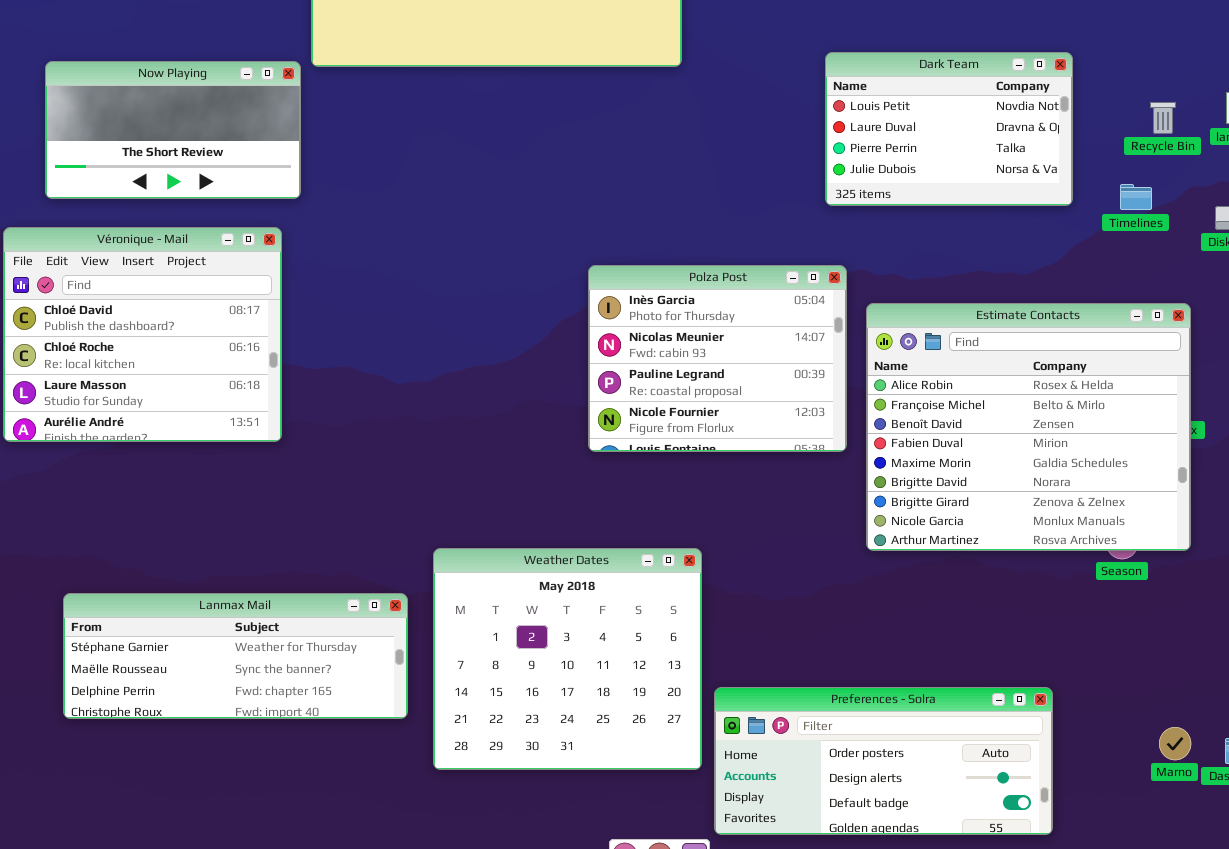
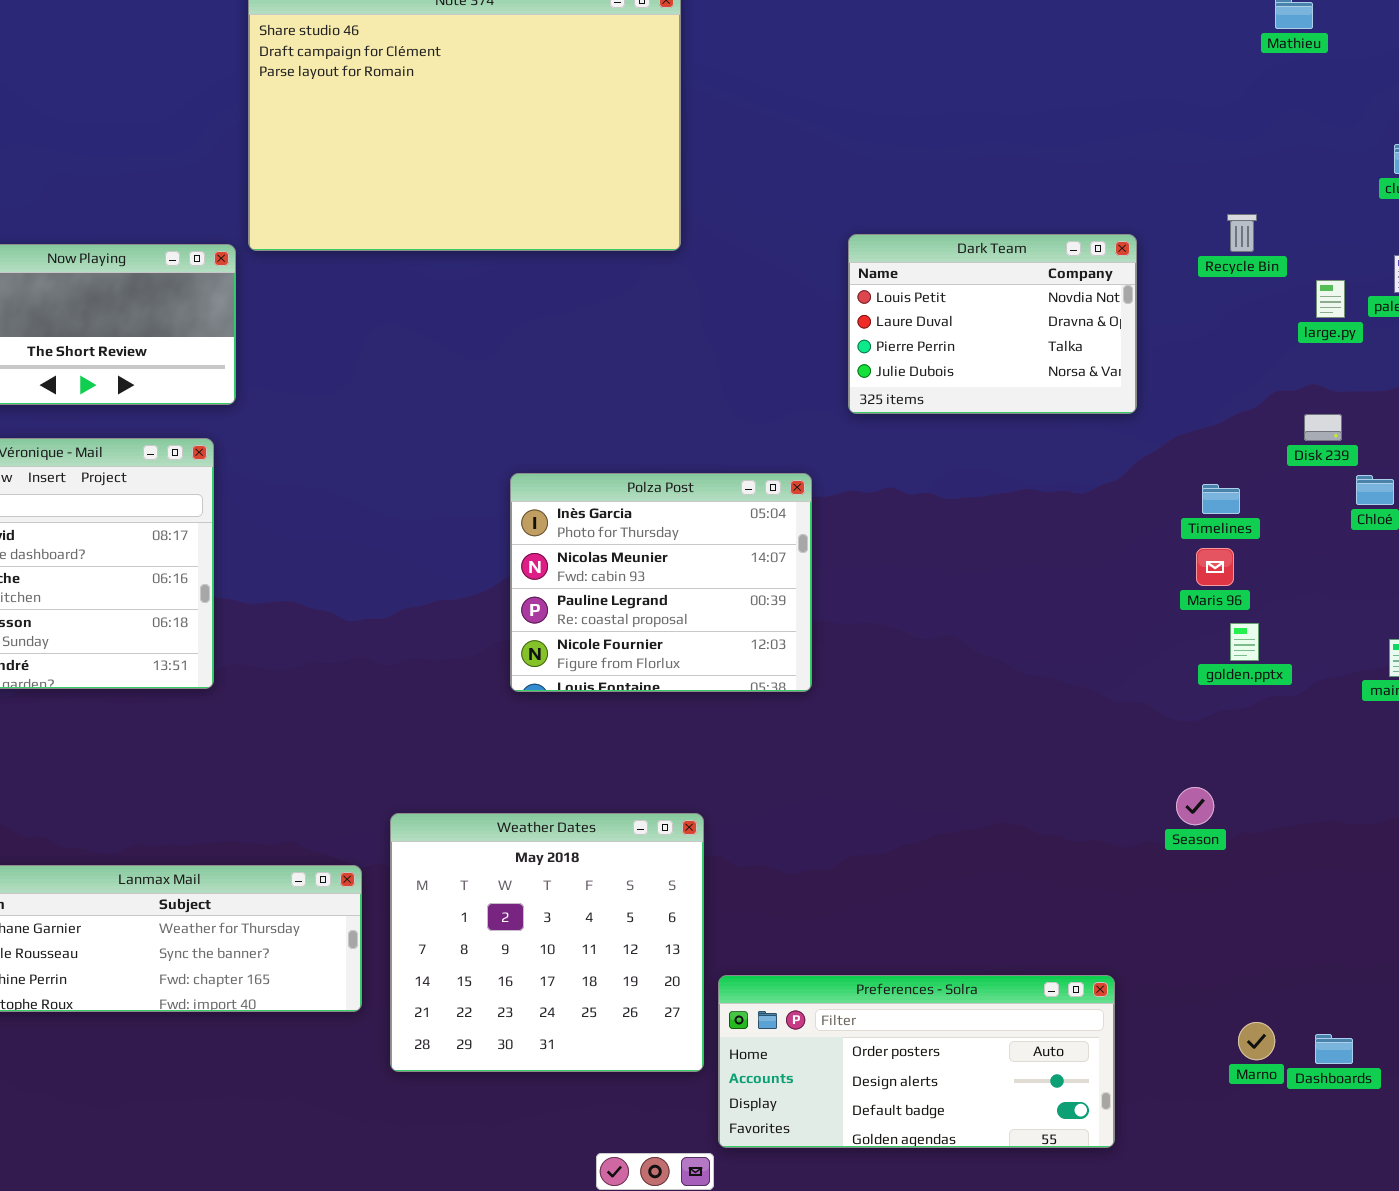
Recycle Bin: [1150,102,1176,134] -> [1227,214,1257,252], moved
Timelines: [1120,184,1152,210] -> [1202,484,1240,514], moved
Polza Post: [588,265,847,452] -> [510,473,812,692], moved
Estimate Contacts: [866,303,1191,551] -> none, closed

